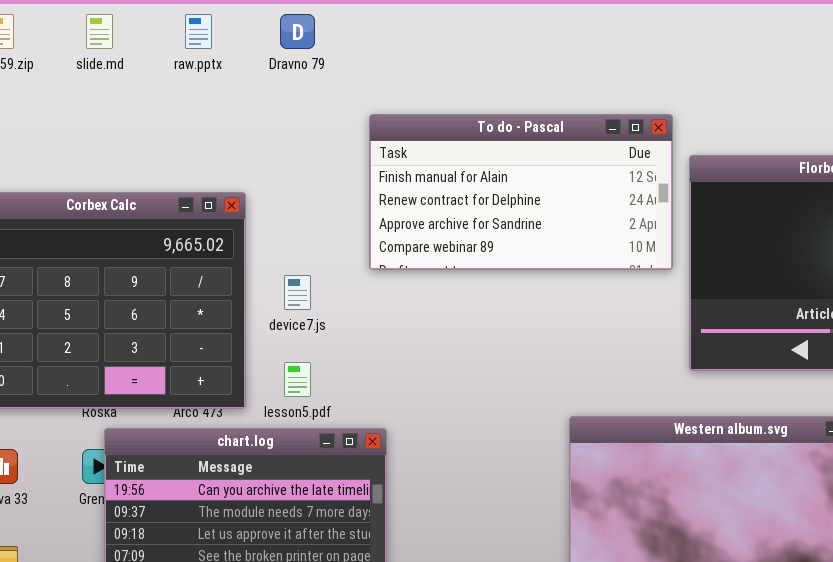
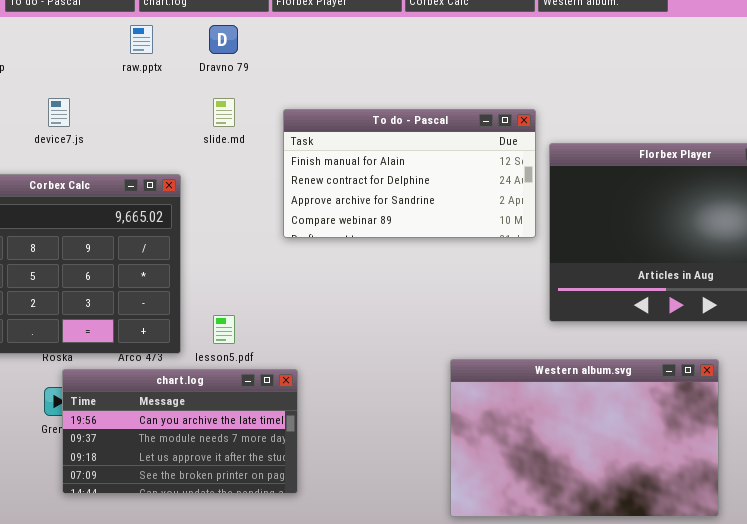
slide.md: [86,14,113,49] -> [213,98,235,127], moved
device7.js: [284,275,311,310] -> [48,98,70,127], moved

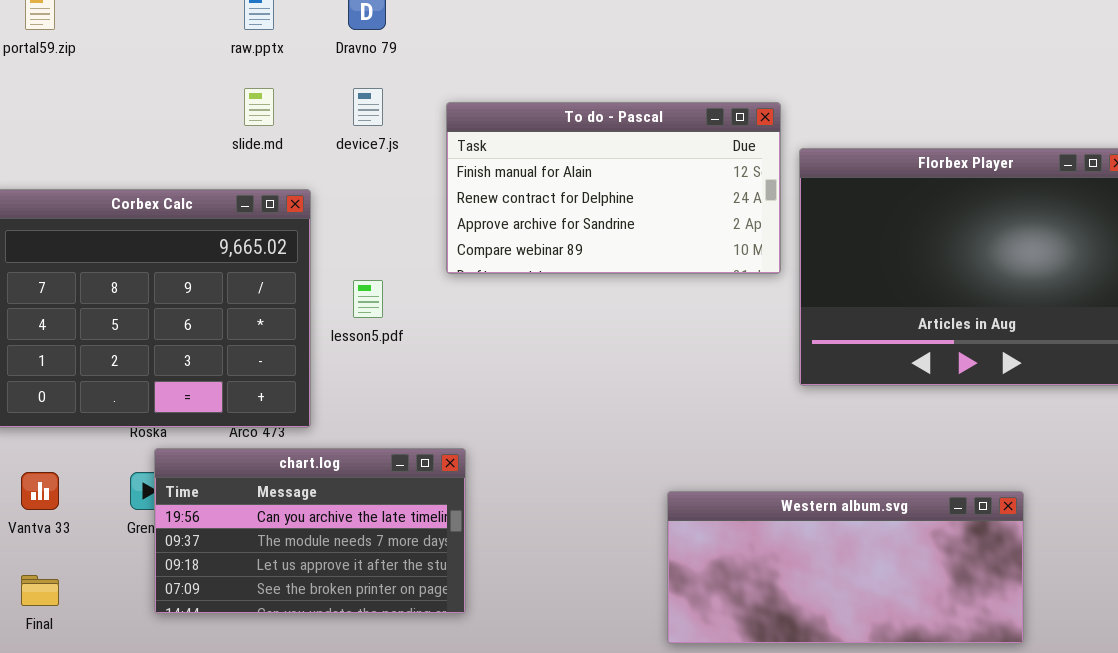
device7.js: [48,98,70,127] -> [353,88,383,126], moved
slide.md: [213,98,235,127] -> [244,88,274,126], moved
lesson5.pdf: [213,315,235,344] -> [353,280,383,318], moved
Western album.svg: [450,359,719,517] -> [667,491,1024,644], resized

